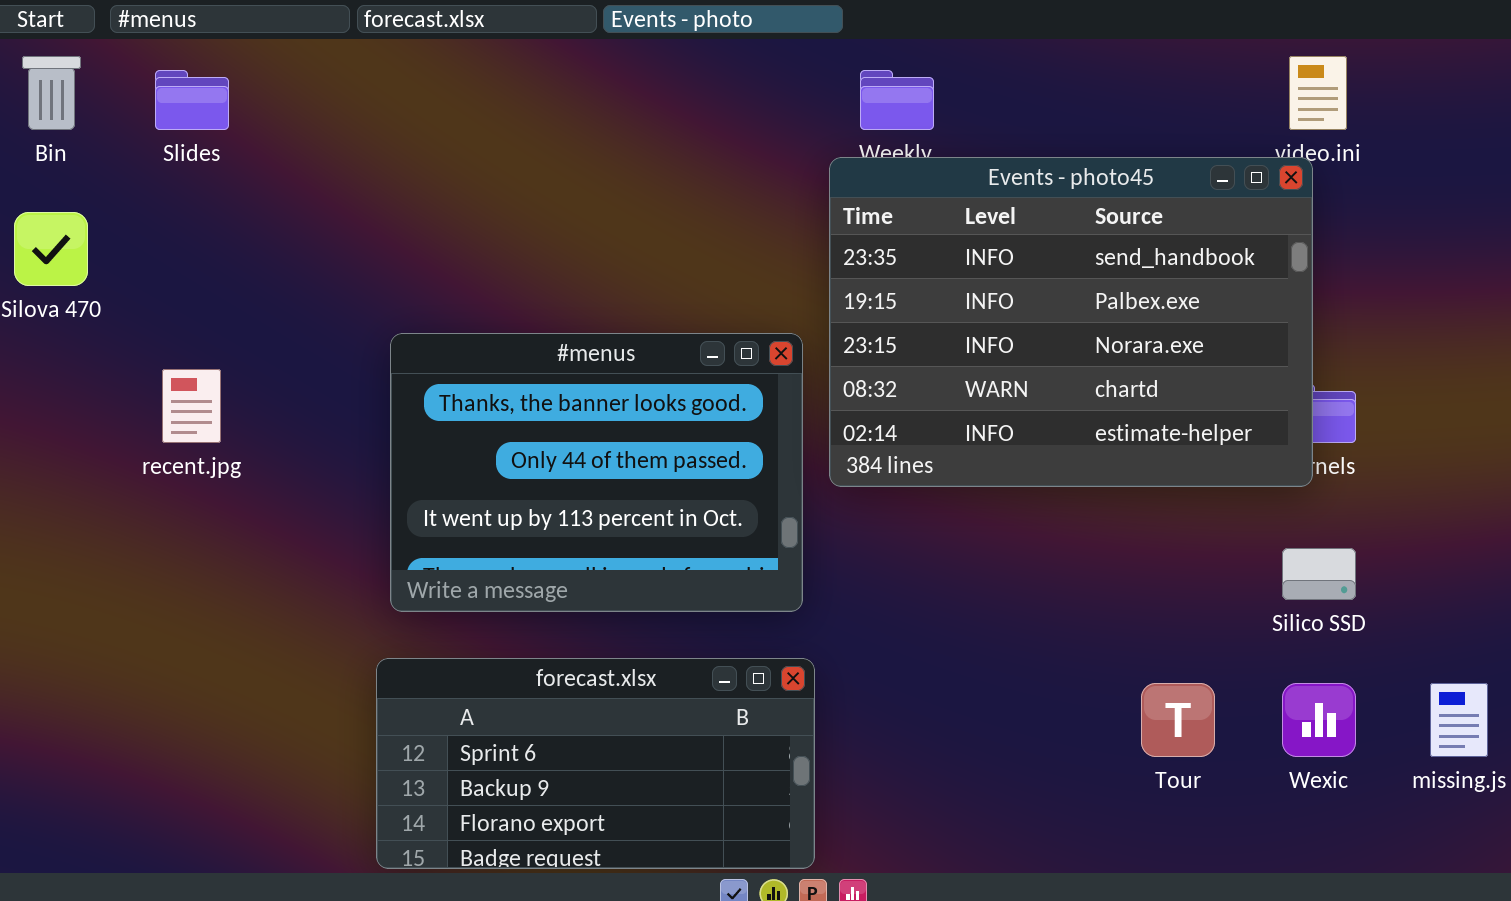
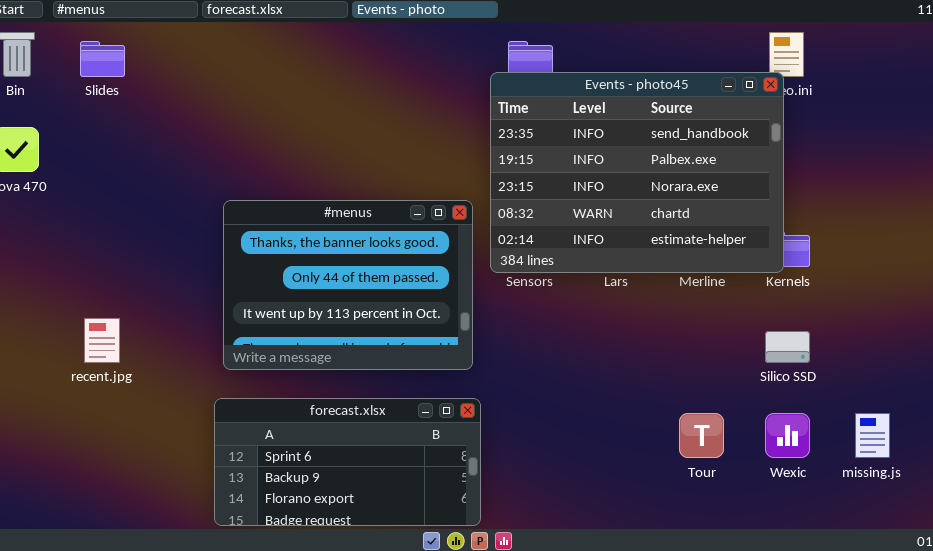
Events - photo45: [829,157,1313,487] -> [490,72,784,273], moved
recent.jpg: [162,369,221,443] -> [84,318,120,363], moved

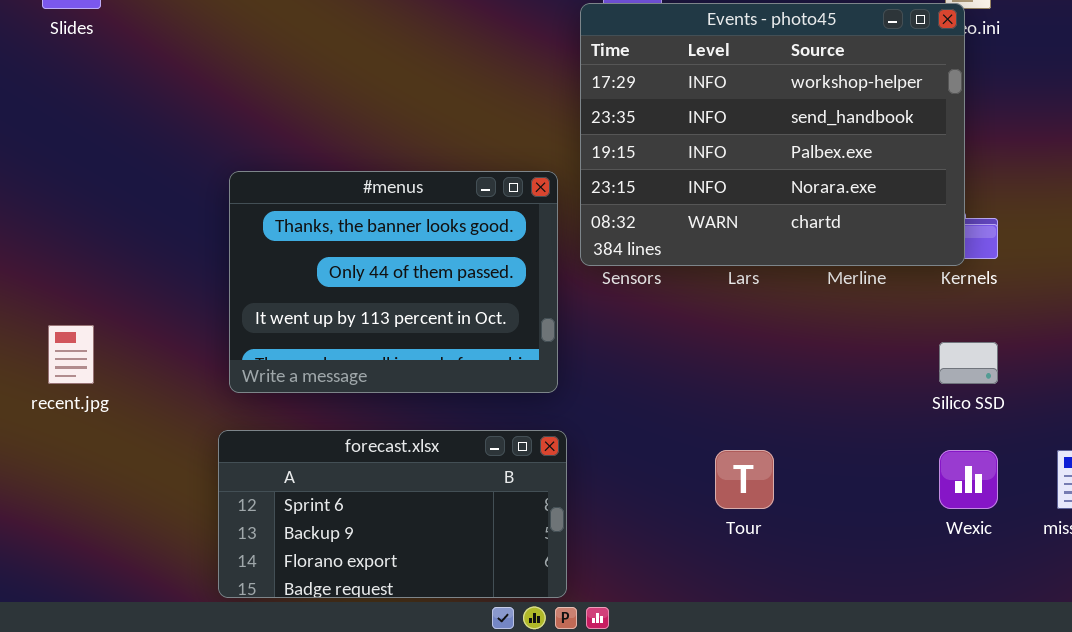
Events - photo45: [490,72,784,273] -> [580,3,965,266], scrolled up 1 row
Tour: [679,413,724,458] -> [715,450,774,509], moved

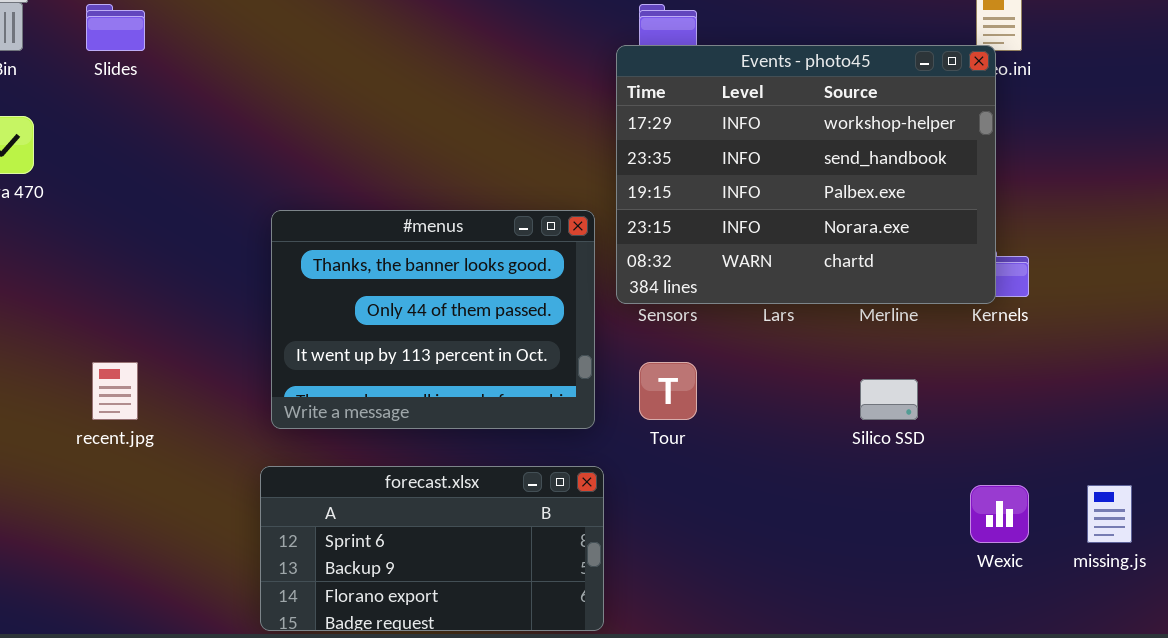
Silico SSD: [939,342,998,384] -> [860,379,918,420], moved
Tour: [715,450,774,509] -> [639,362,697,420], moved

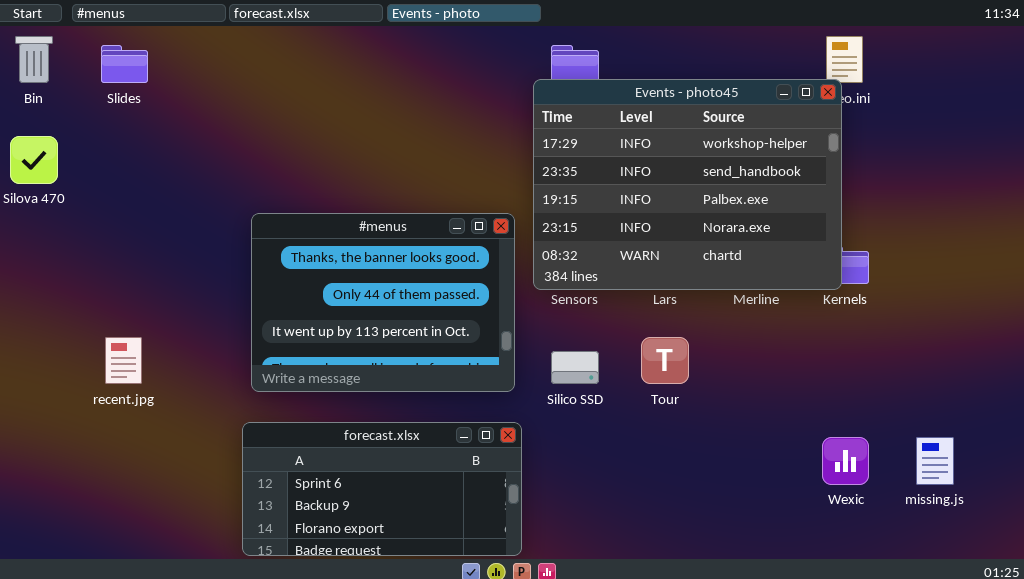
Tour: [639,362,697,420] -> [641,337,689,384], moved
Silico SSD: [860,379,918,420] -> [551,351,599,384], moved

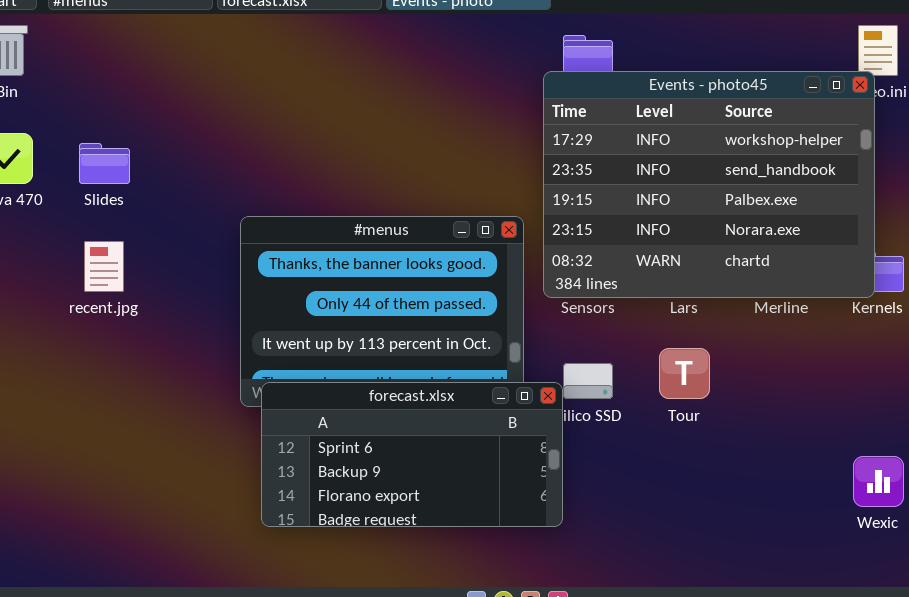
Slides: [101,45,148,83] -> [79,143,130,184], moved
recent.jpg: [105,337,142,384] -> [84,241,124,292], moved
forecast.xlsx: [242,422,522,556] -> [261,382,563,527], moved

